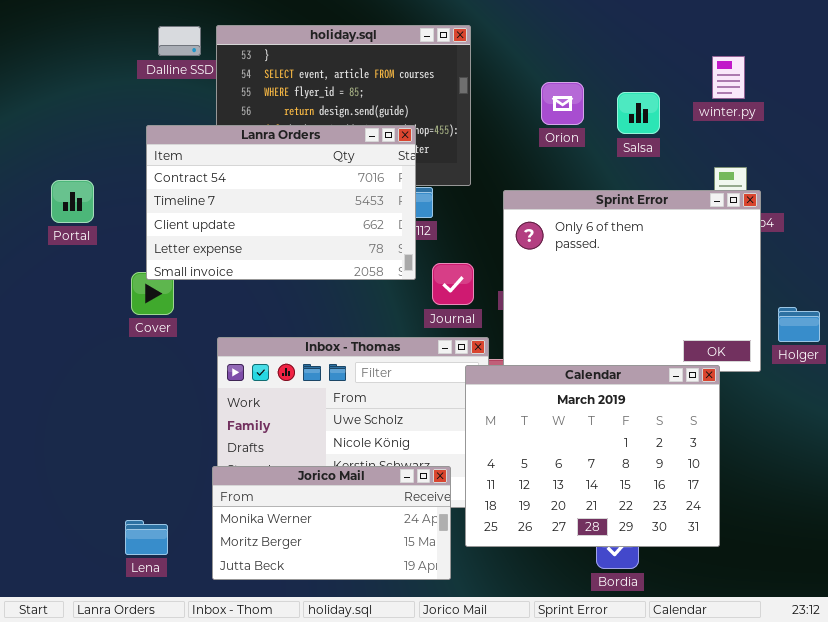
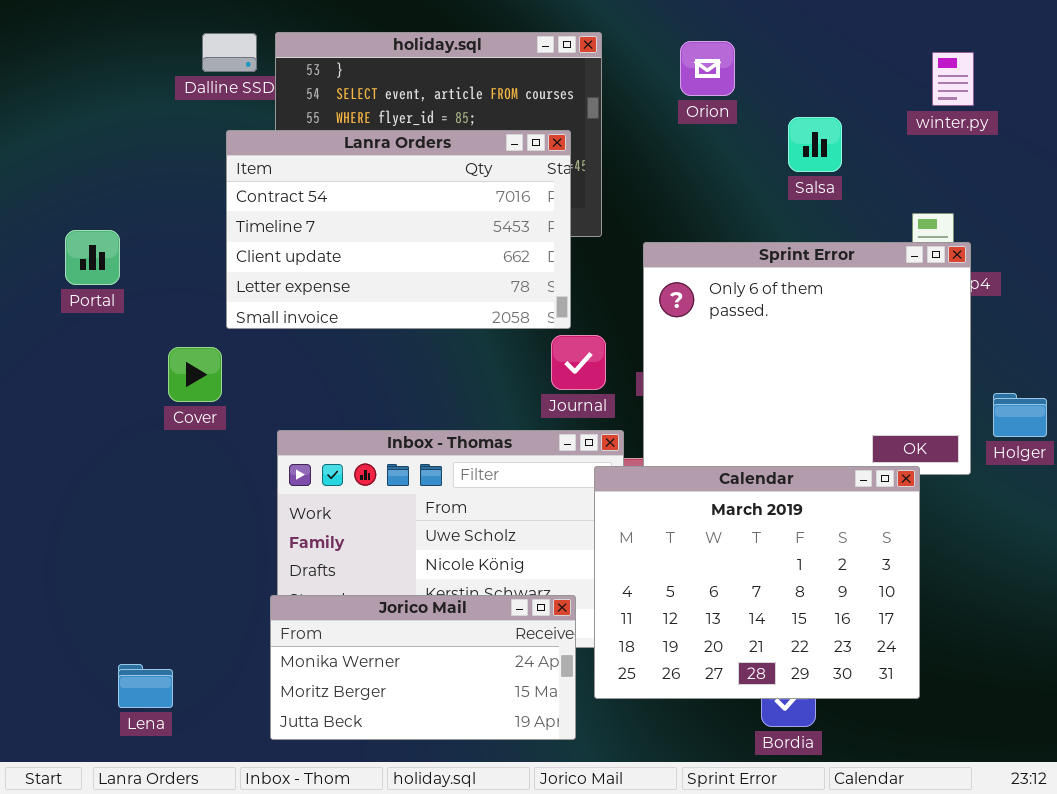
winter.py: [712,56,745,99] -> [932,52,974,106], moved
Orion: [541,82,584,125] -> [680,41,735,96], moved
Lanra Orders: [146,125,416,280] -> [226,130,571,329], moved
Lena: [125,520,168,555] -> [118,664,173,708], moved

